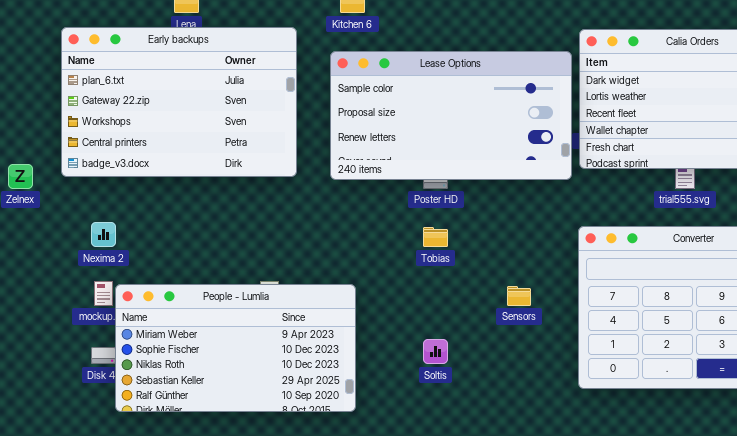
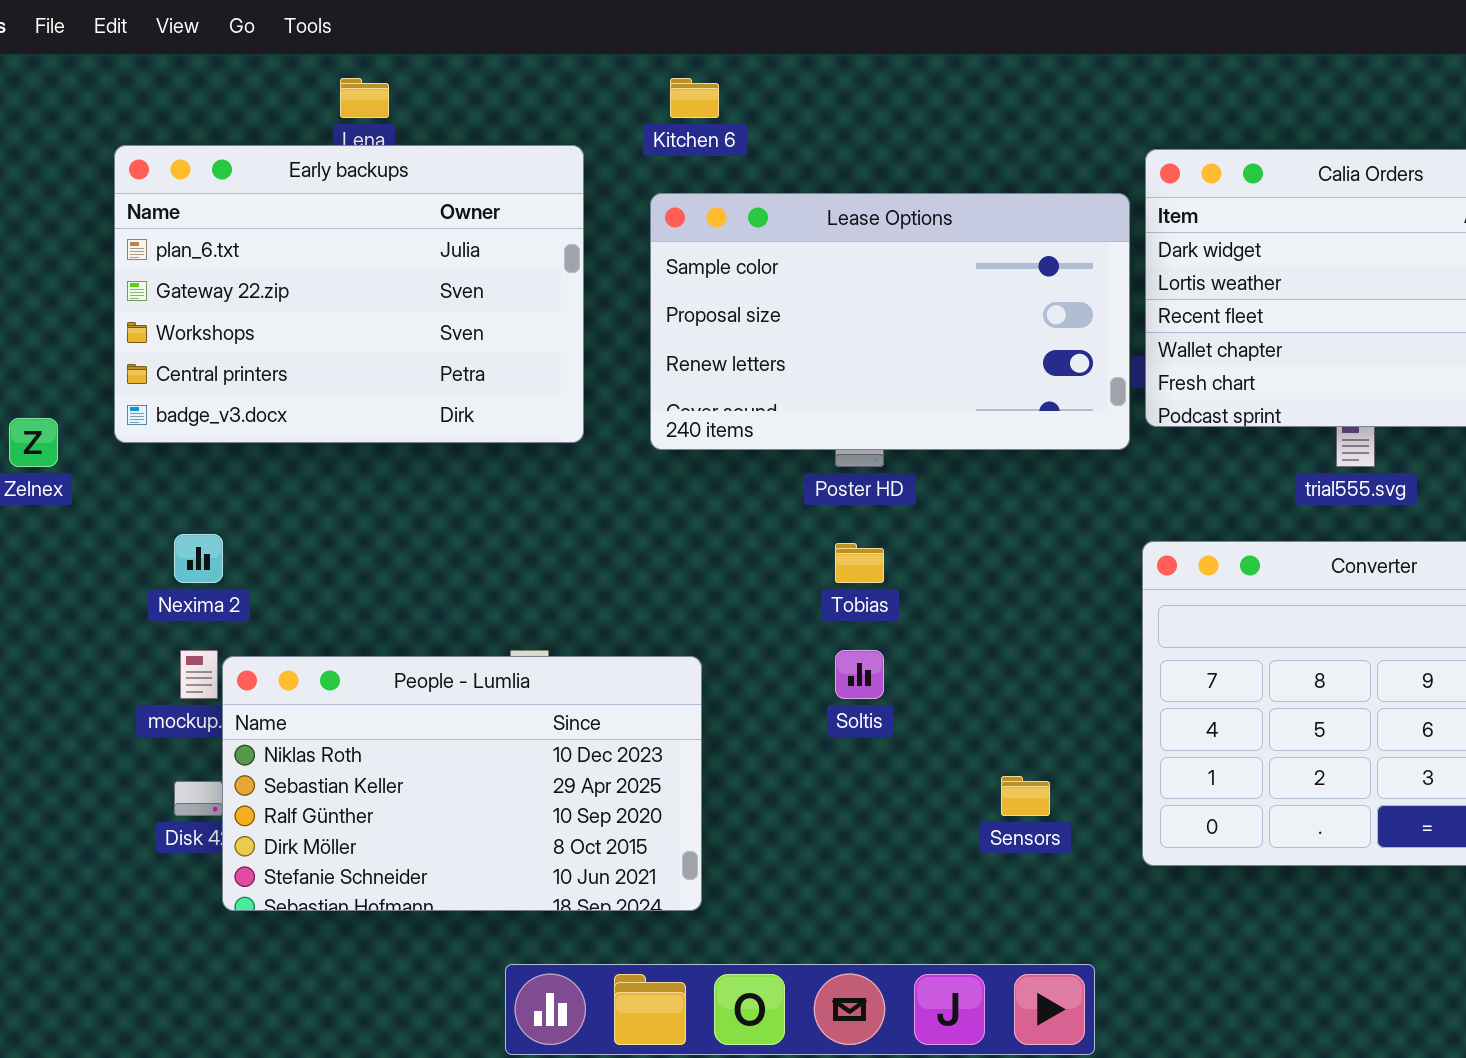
People - Lumlia: [115,284,356,412] -> [222,656,702,911], scrolled down 2 rows
Sensors: [507,286,531,306] -> [1001,776,1050,816], moved
Soltis: [423,339,448,364] -> [835,650,884,699], moved

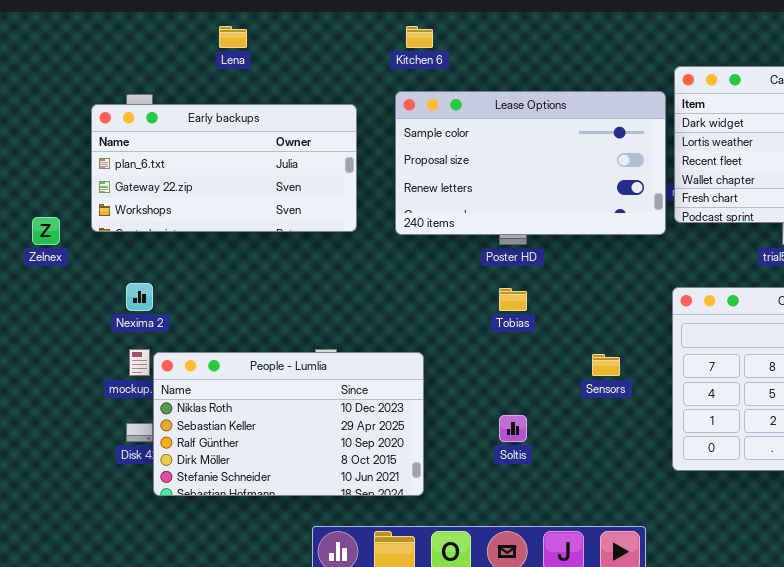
Early backups: [114,145,584,443] -> [91,104,357,232], resized
Soltis: [835,650,884,699] -> [499,415,527,442], moved
Sensors: [1001,776,1050,816] -> [592,354,620,376], moved

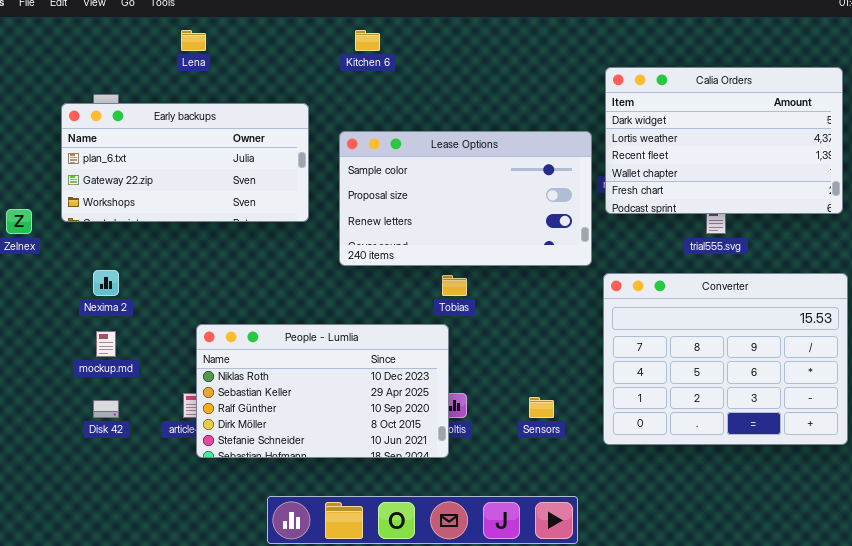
Lease Options: [395,91,666,235] -> [339,131,592,266], moved
People - Lumlia: [153,352,424,496] -> [196,324,449,458], moved
Sensors: [592,354,620,376] -> [529,397,554,418], moved

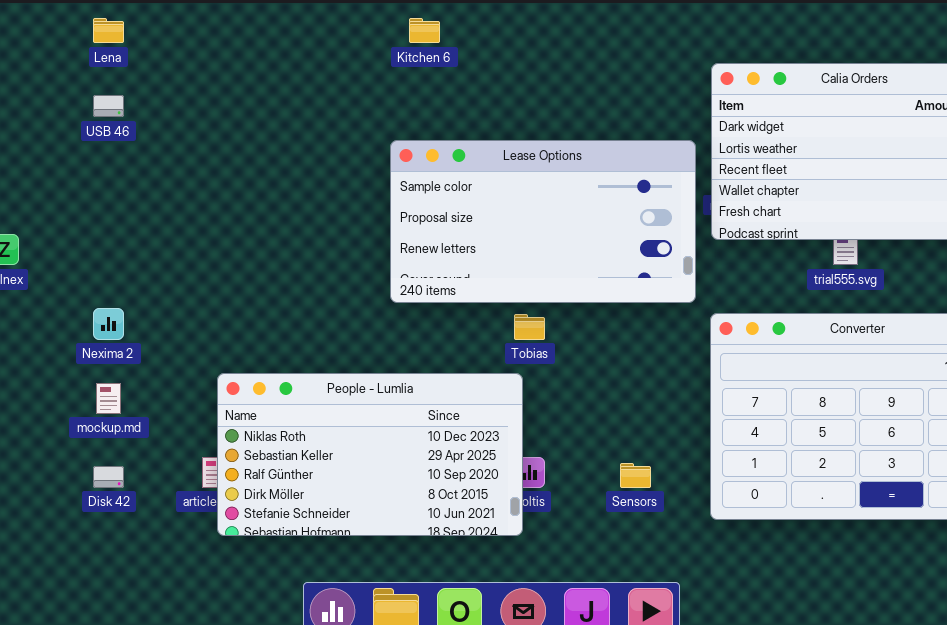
Lena: [181,30,206,51] -> [93,18,124,43], moved
Early backups: [61,103,309,222] -> none, closed

